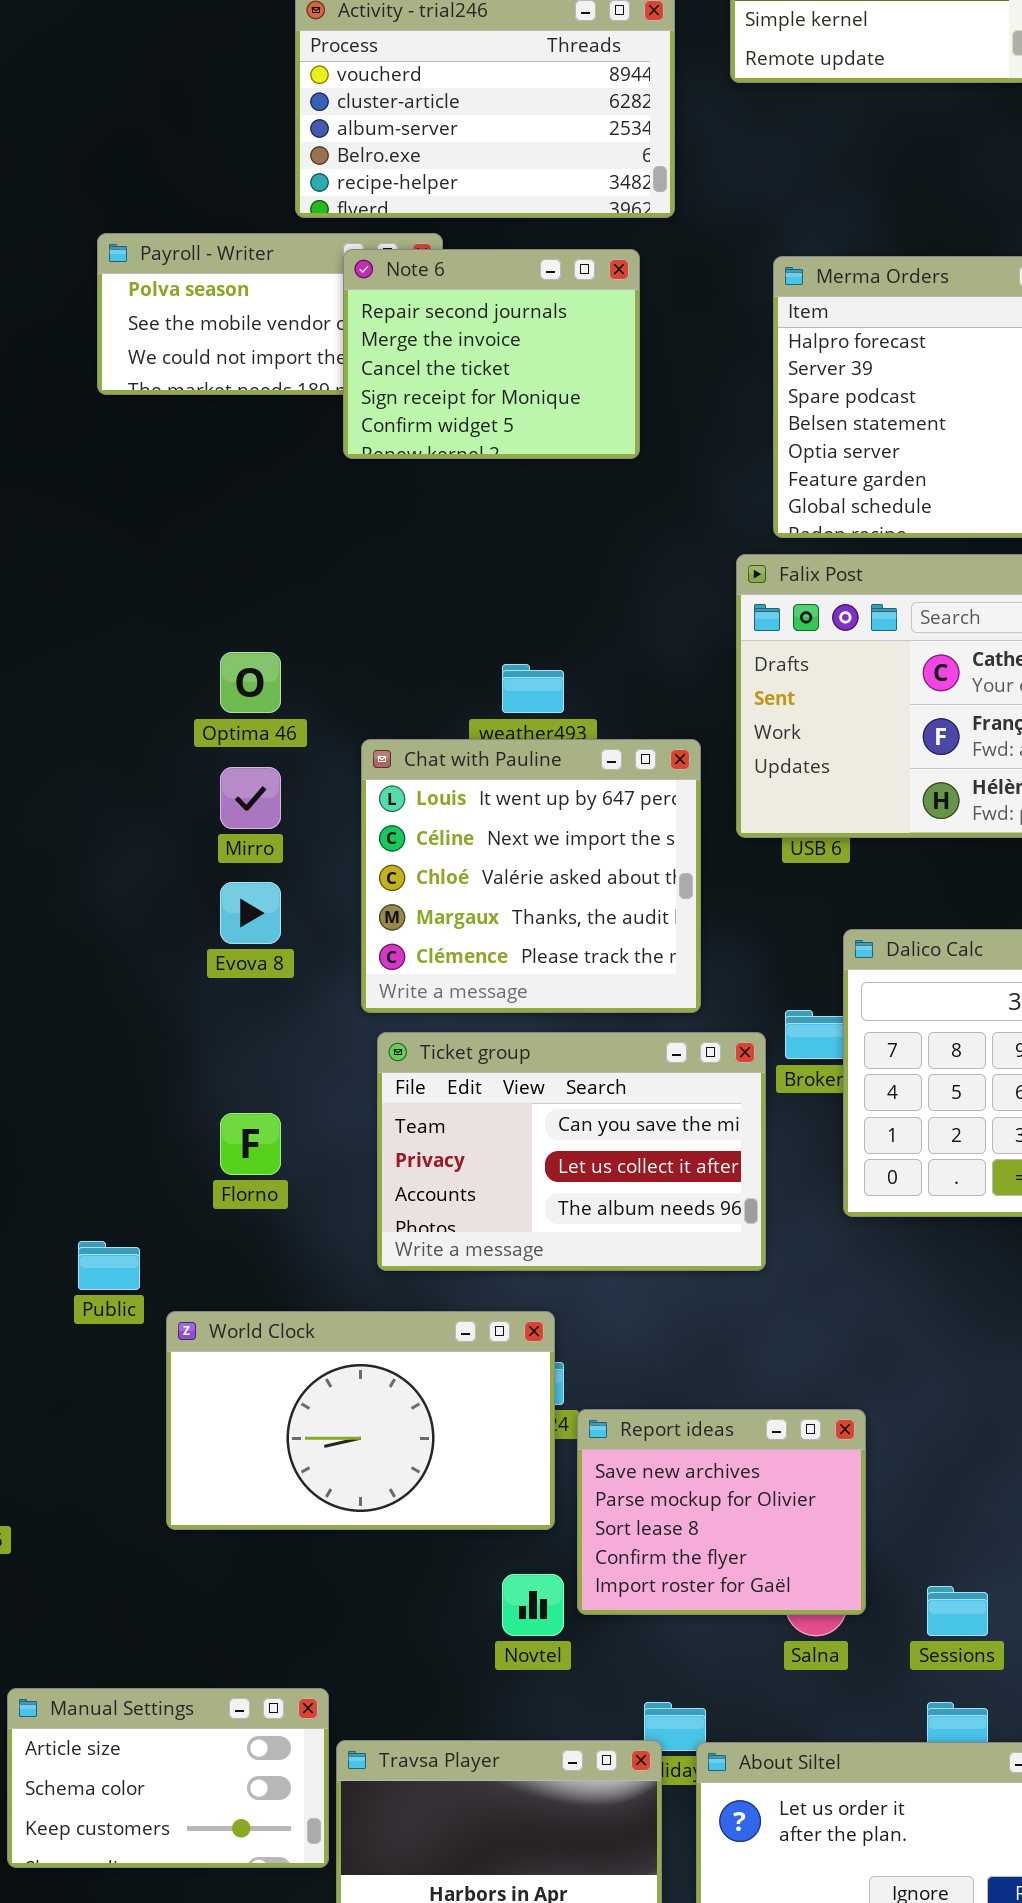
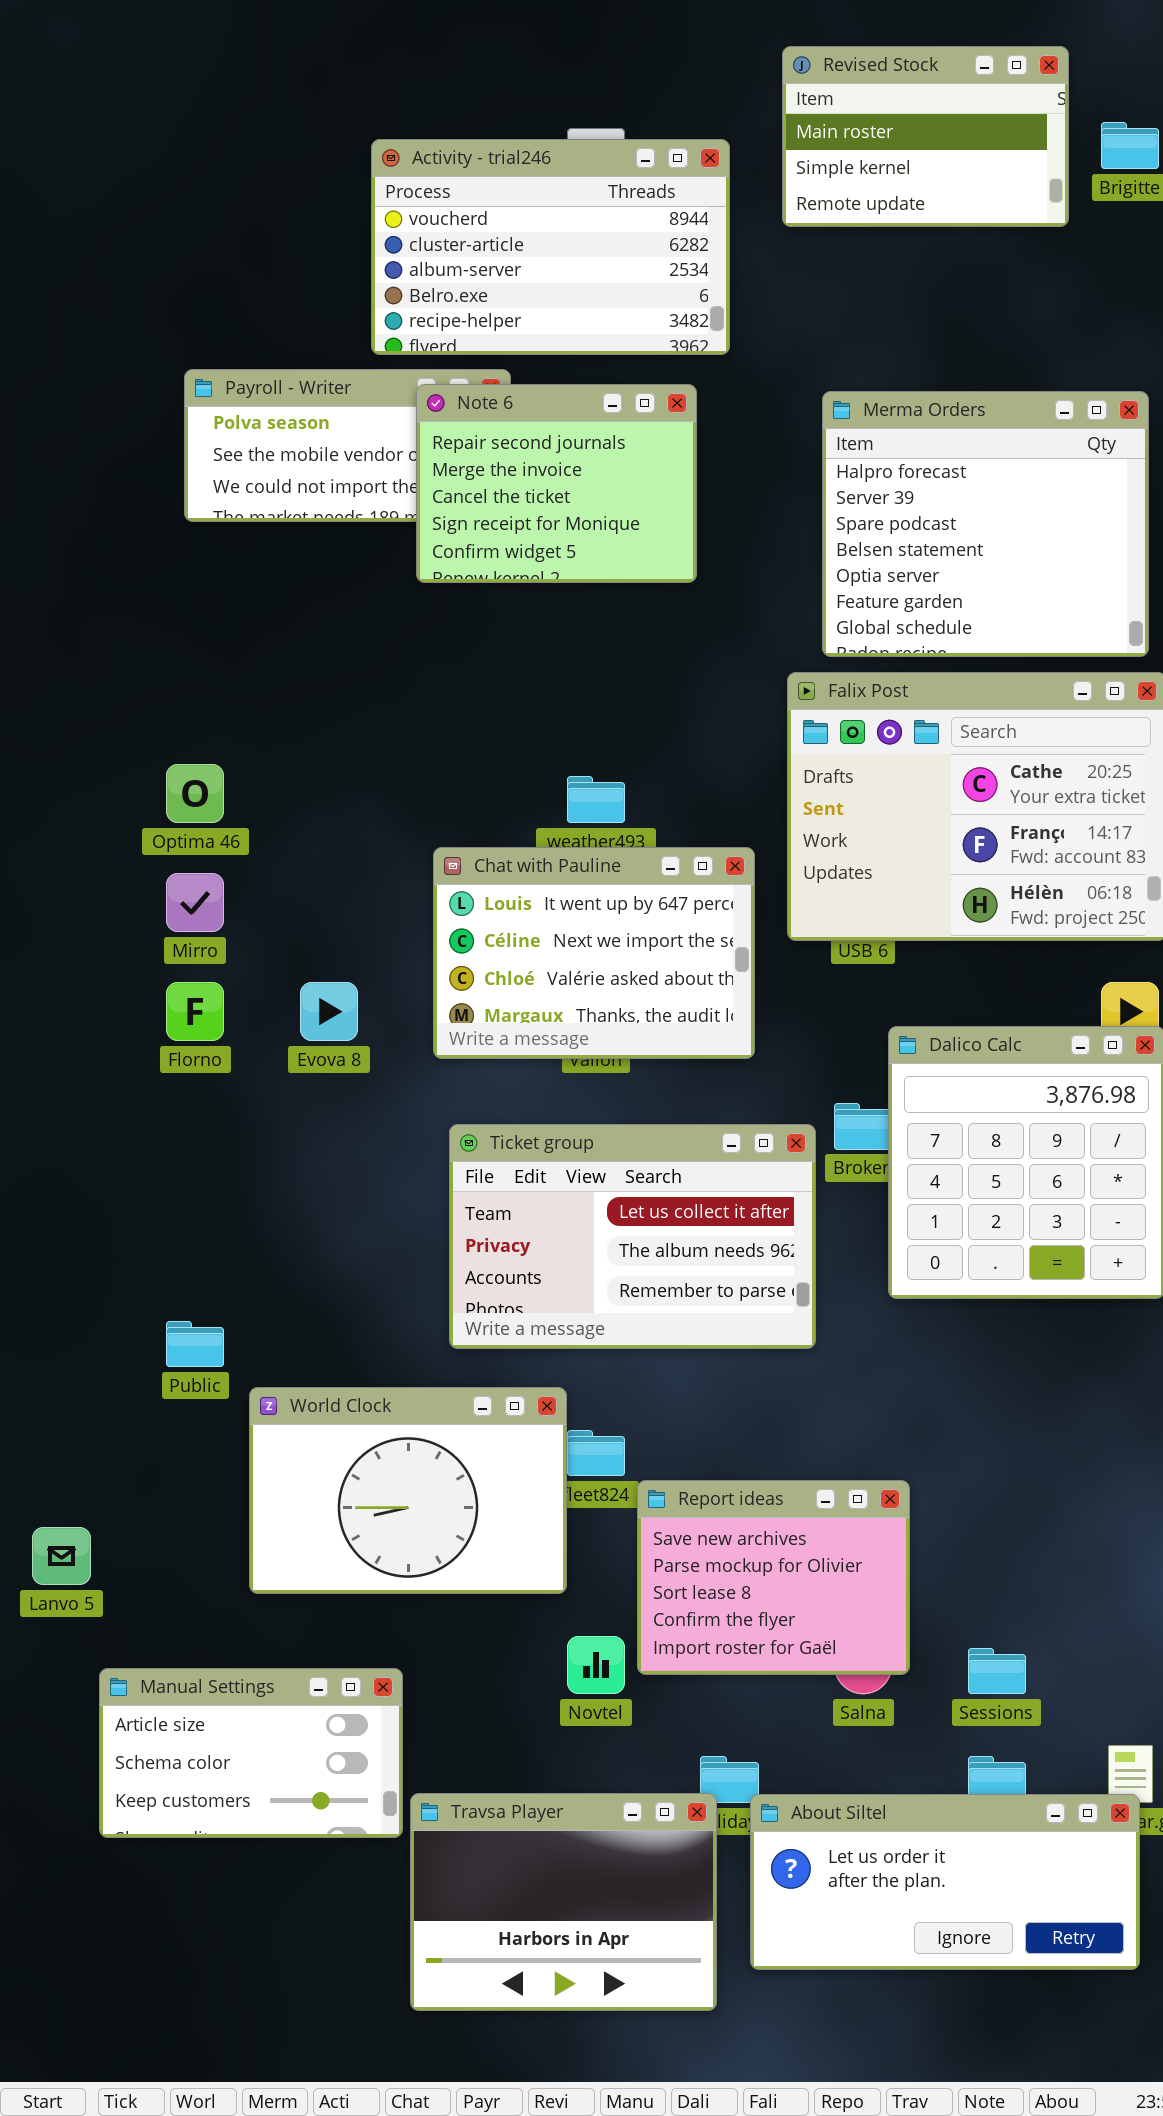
Optima 46: [220,652,281,713] -> [166,764,224,823], moved
Chat with Pauline: [361,739,701,1013] -> [433,847,755,1059], resized
Mirro: [220,767,281,829] -> [166,873,224,932], moved
Ticket group: [377,1032,766,1271] -> [449,1124,816,1349], scrolled down 1 row
Florno: [220,1113,281,1175] -> [166,982,224,1041], moved
World Clock: [166,1311,555,1530] -> [249,1387,567,1594], resized
Manual Settings: [7,1688,329,1868] -> [99,1668,403,1838], moved

